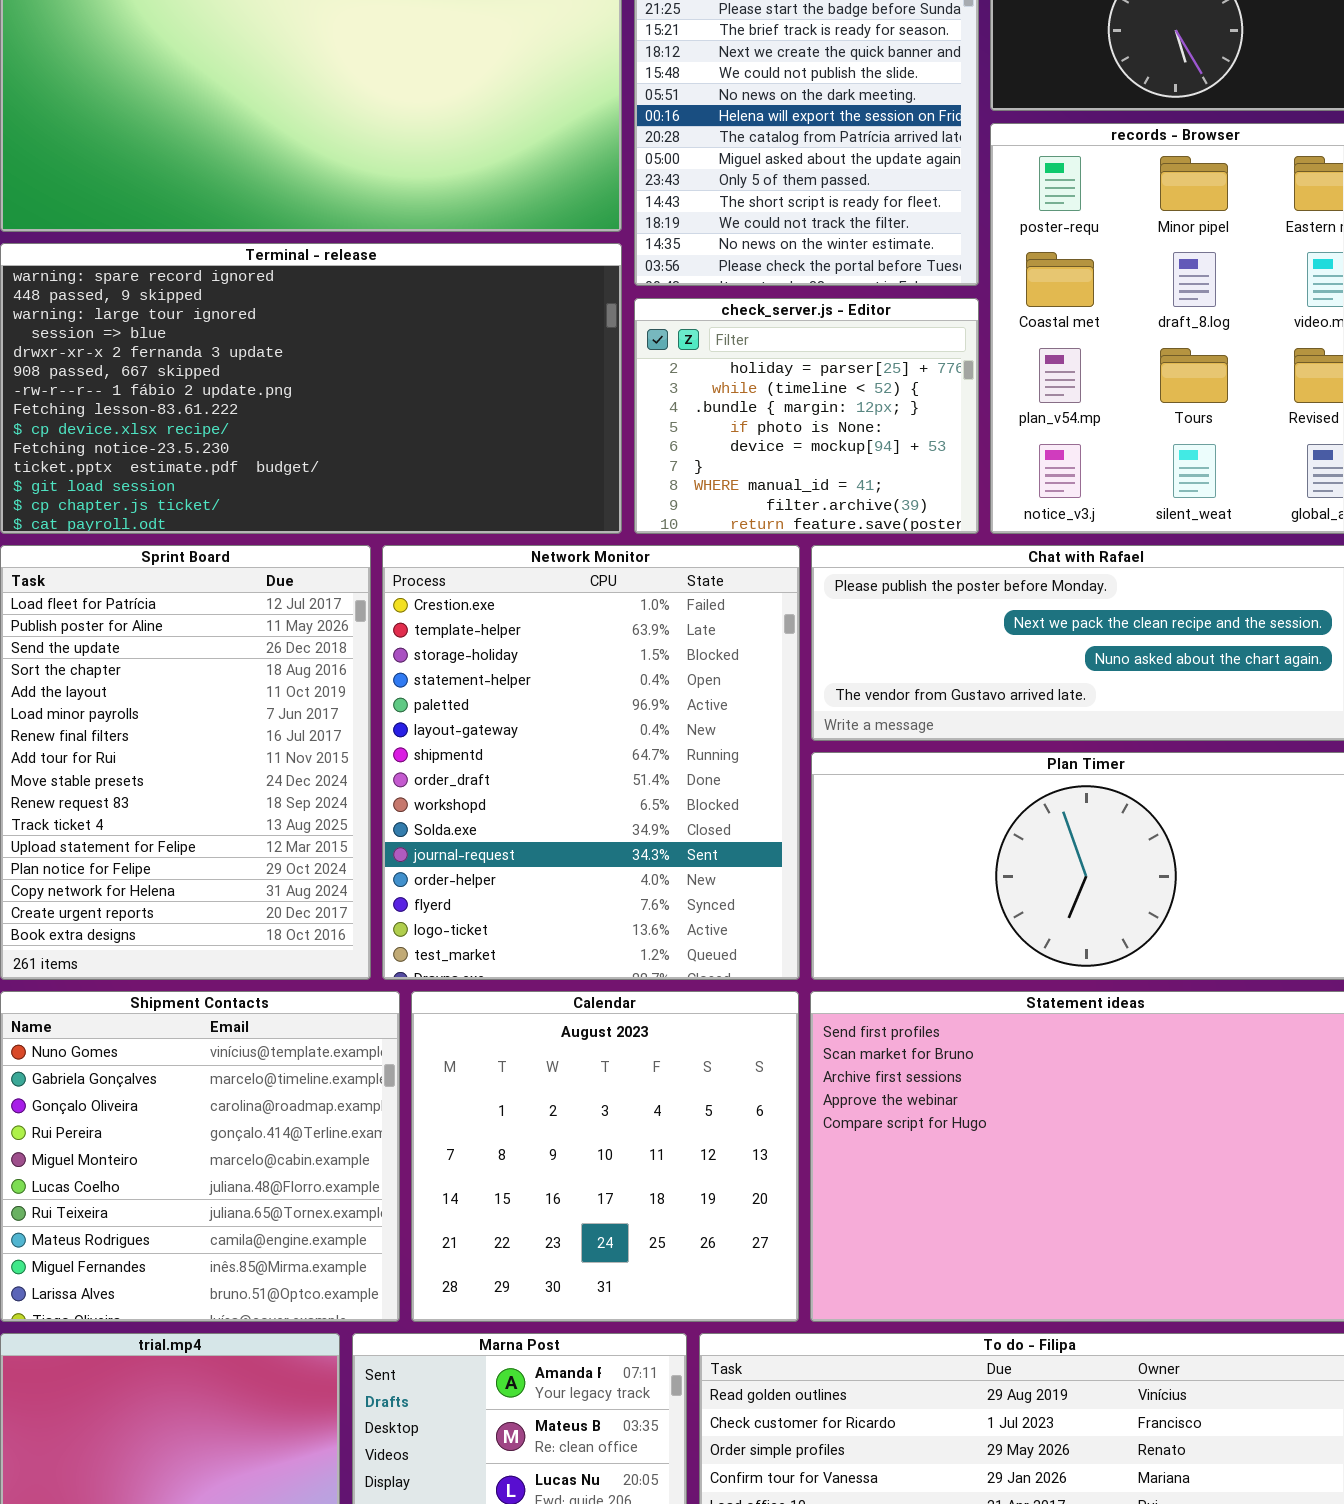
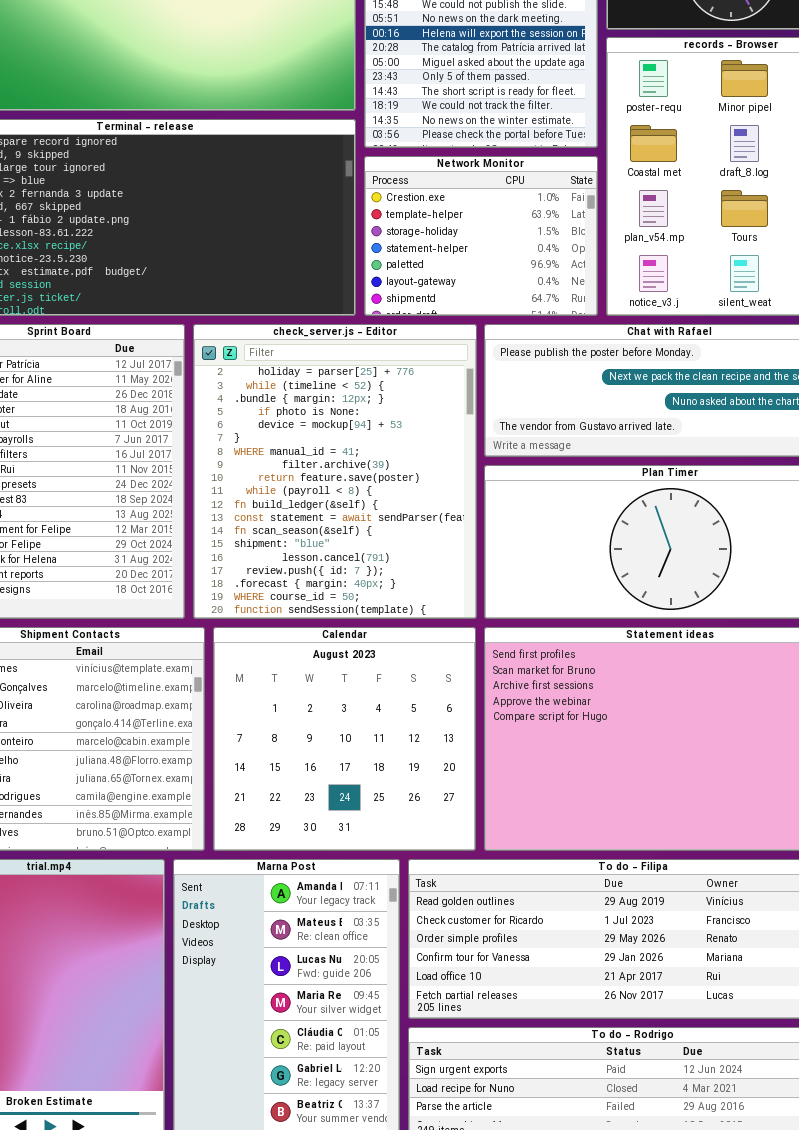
check_server.js - Editor: [634,298,979,534] -> [193,324,477,619], moved, resized
Network Monitor: [382,545,800,980] -> [364,156,598,316], moved, resized

